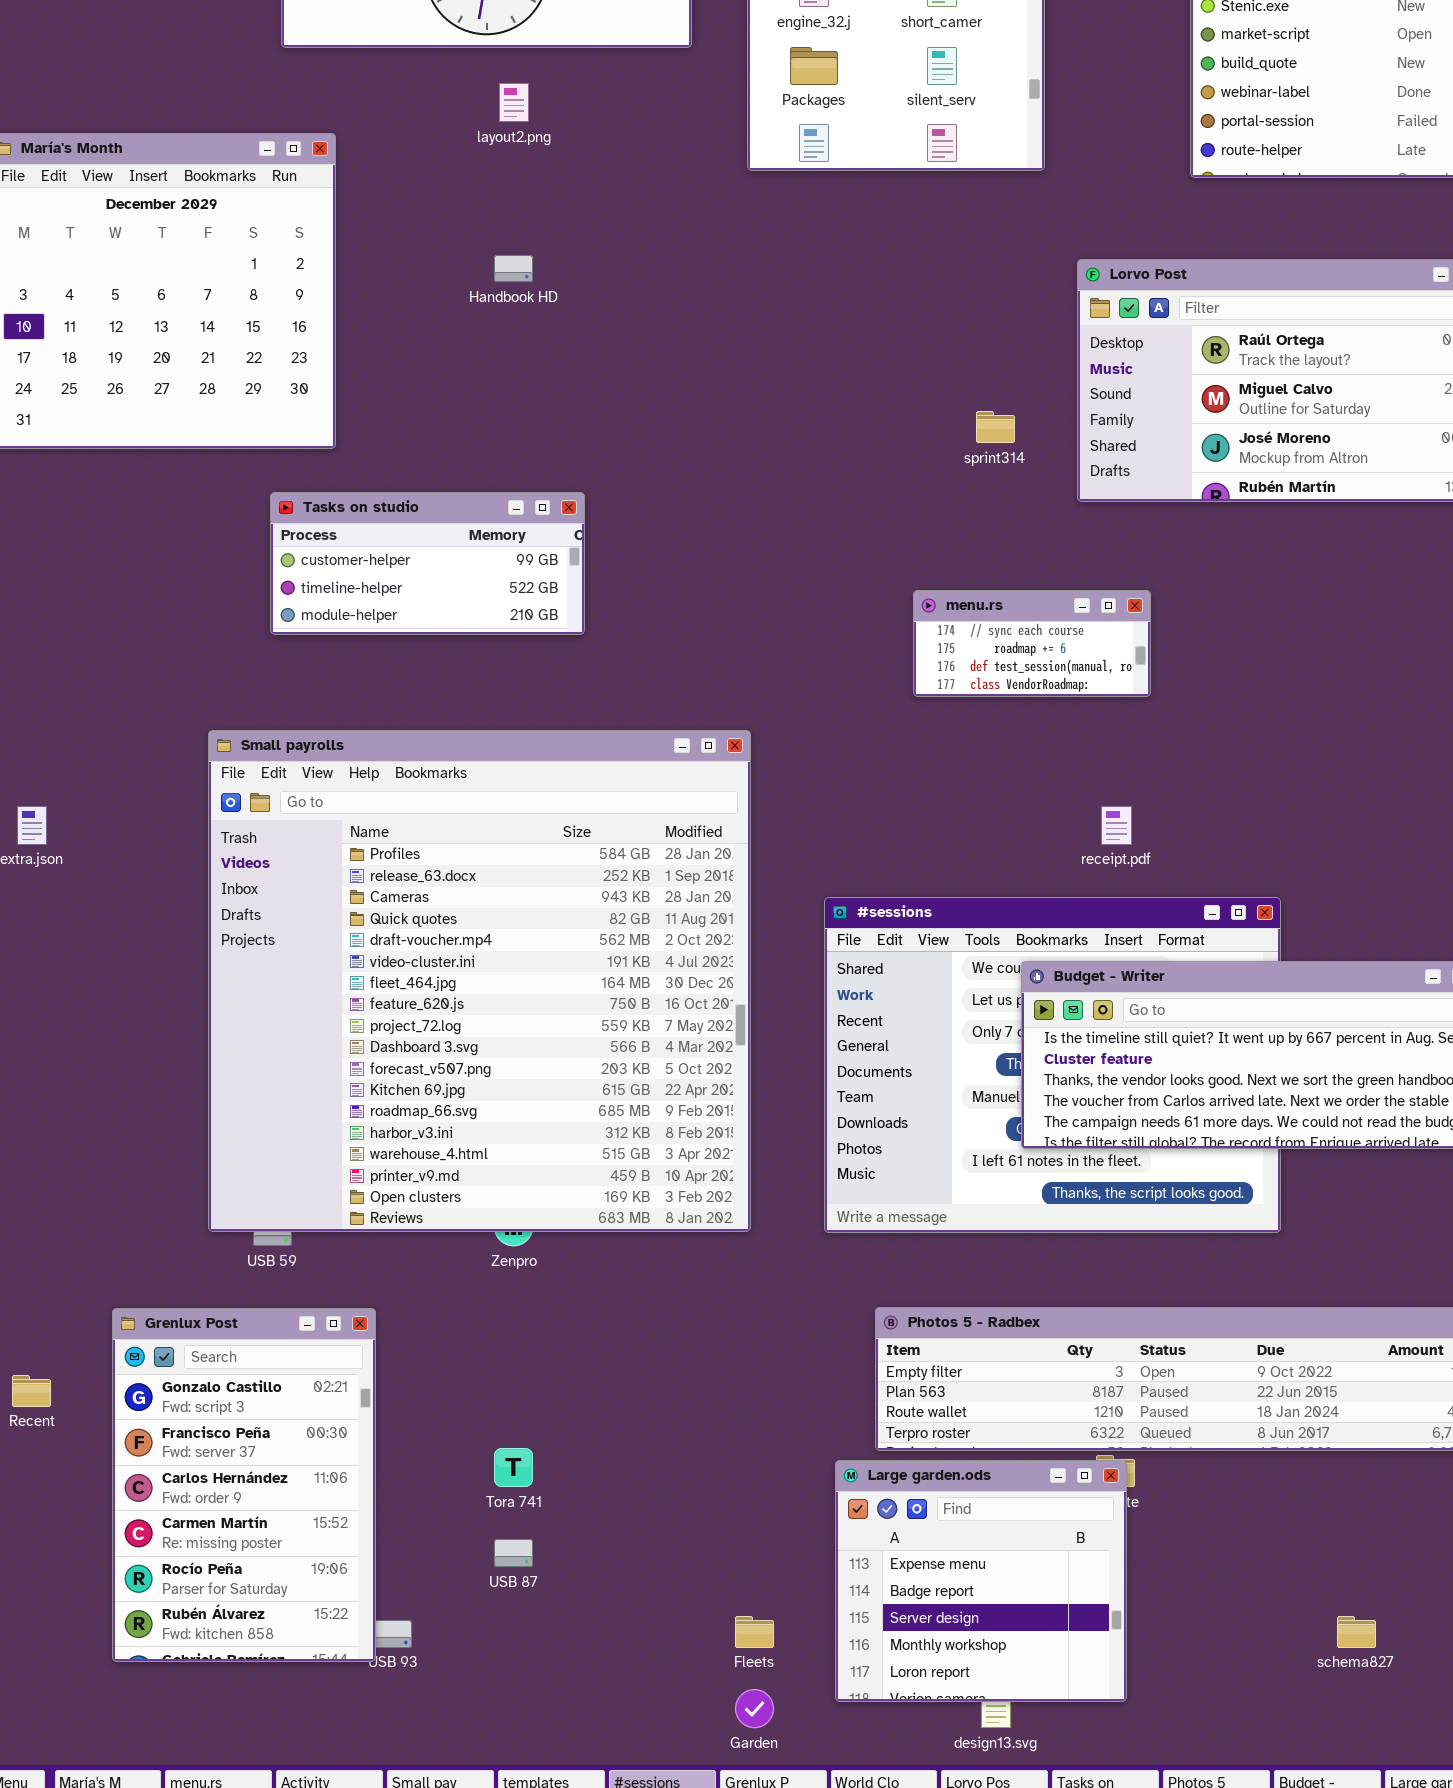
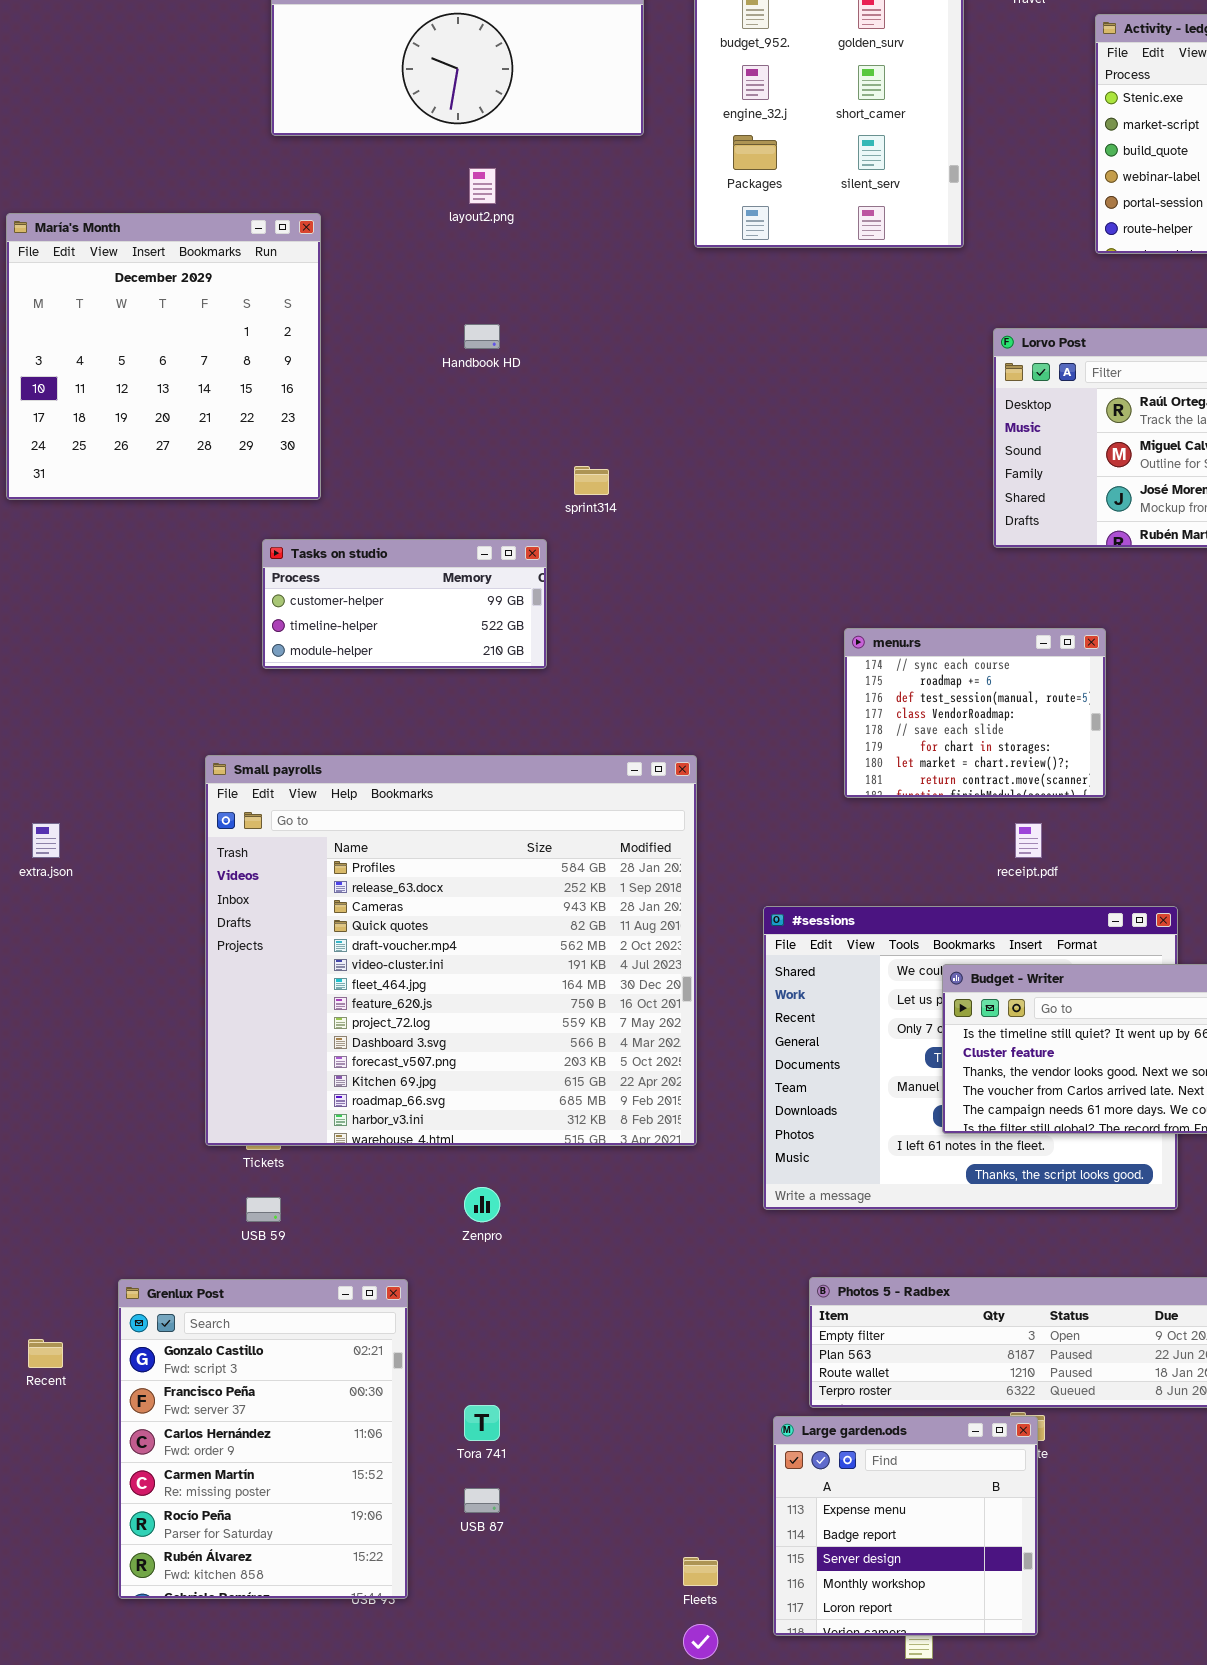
sprint314: [976,411,1015,443] -> [574,466,609,495], moved
menu.rs: [913,590,1151,697] -> [844,628,1106,798], resized
Small payrolls: [208,730,751,1232] -> [205,755,697,1146], resized
Grenlux Post: [112,1308,376,1662] -> [118,1279,408,1599], resized

